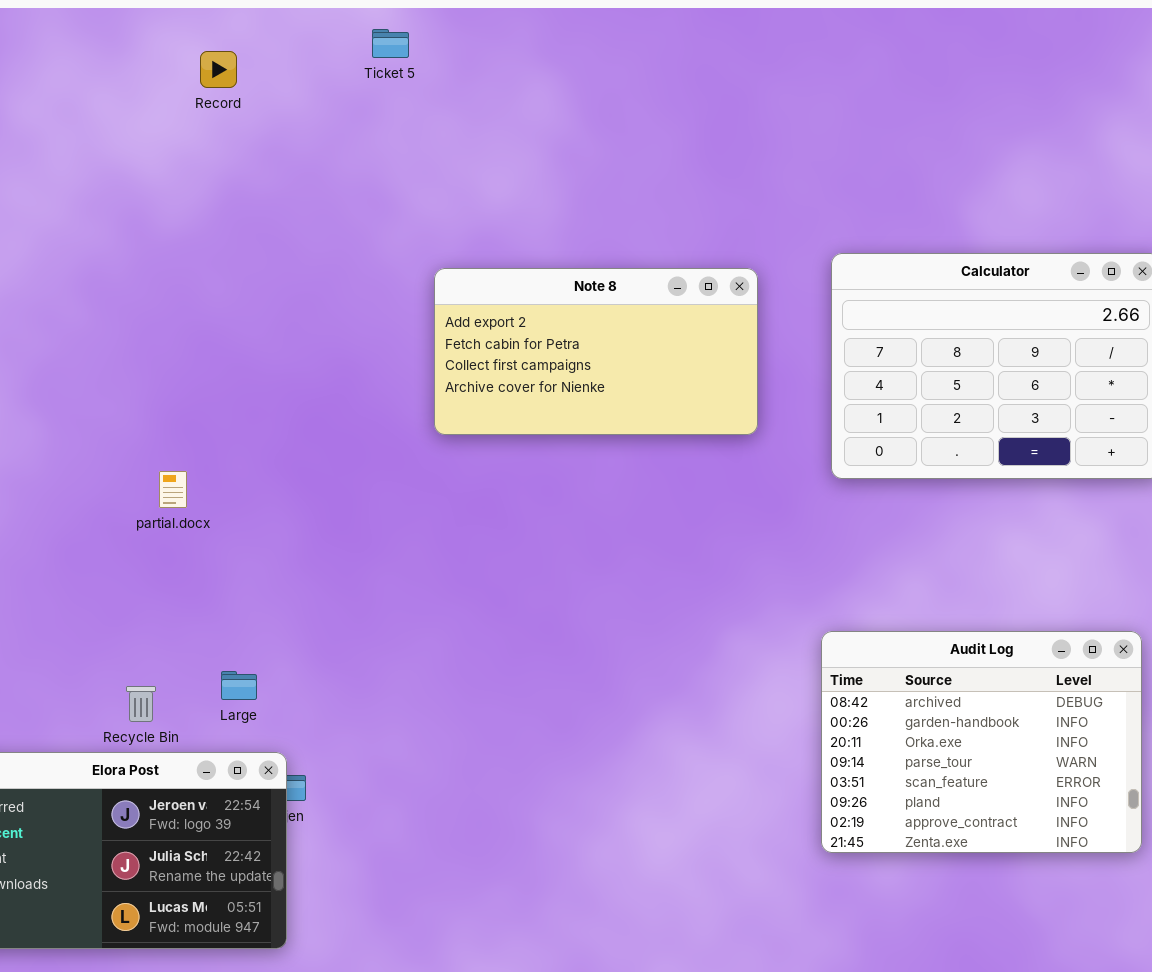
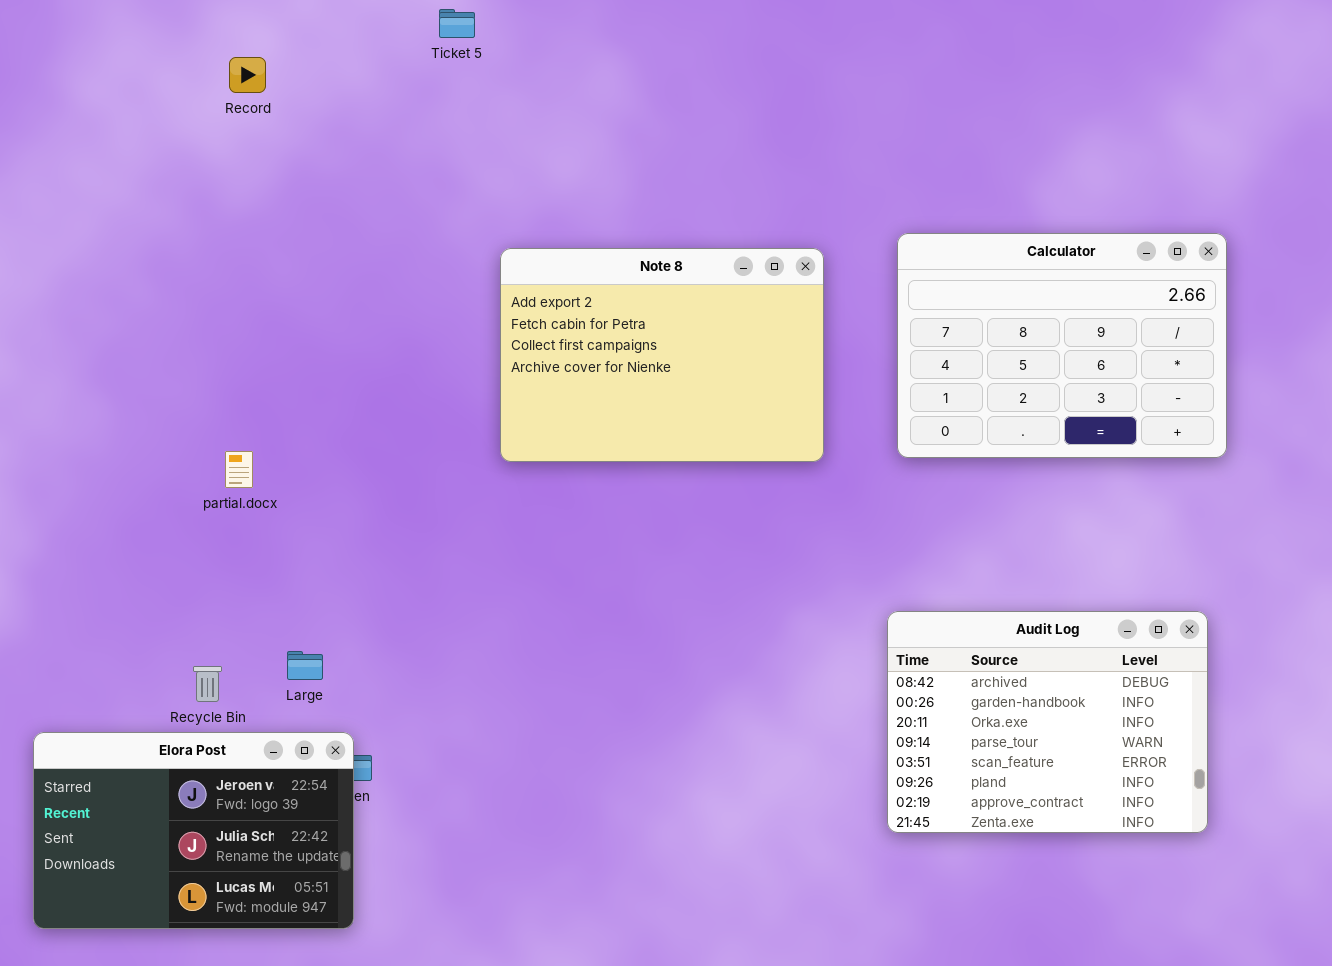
Record: [200,51,237,88] -> [229,57,266,93], moved
Note 8: [434,268,758,435] -> [500,248,824,462], resized

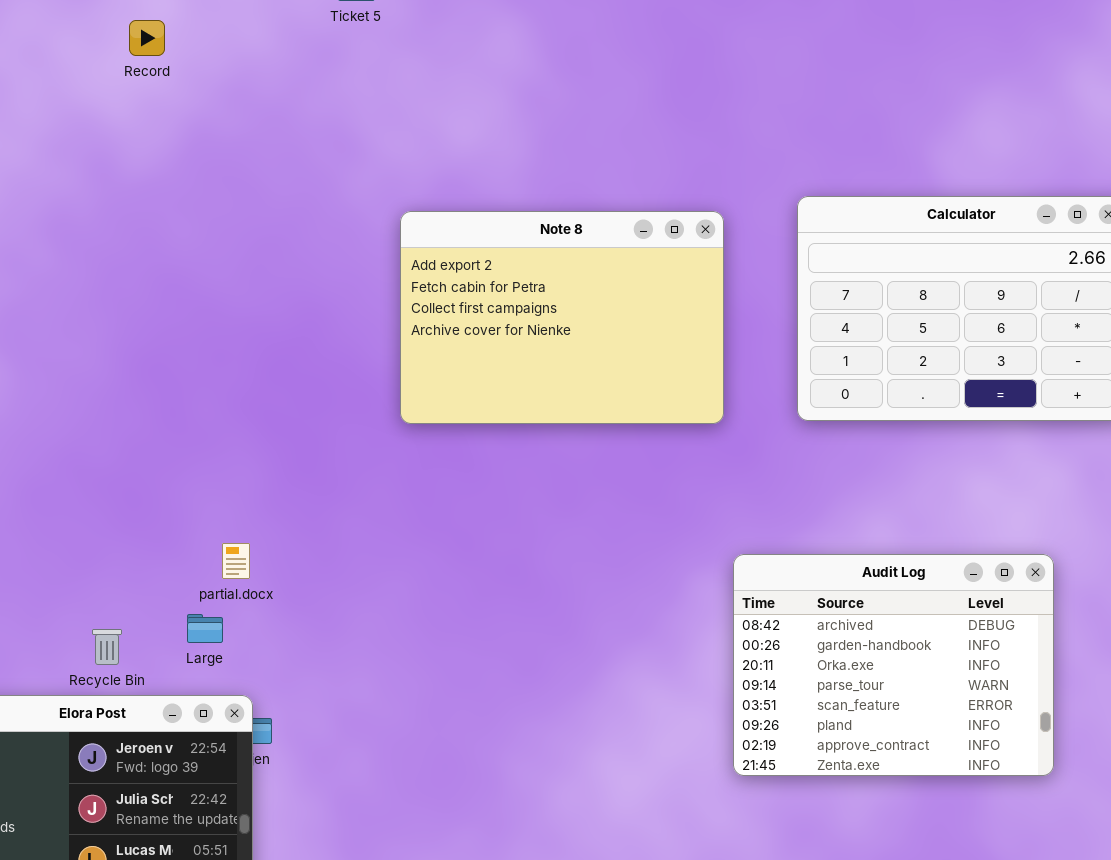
partial.docx: [225,451,253,488] -> [222,543,250,579], moved
Audit Log: [887,611,1208,833] -> [733,554,1054,776], moved

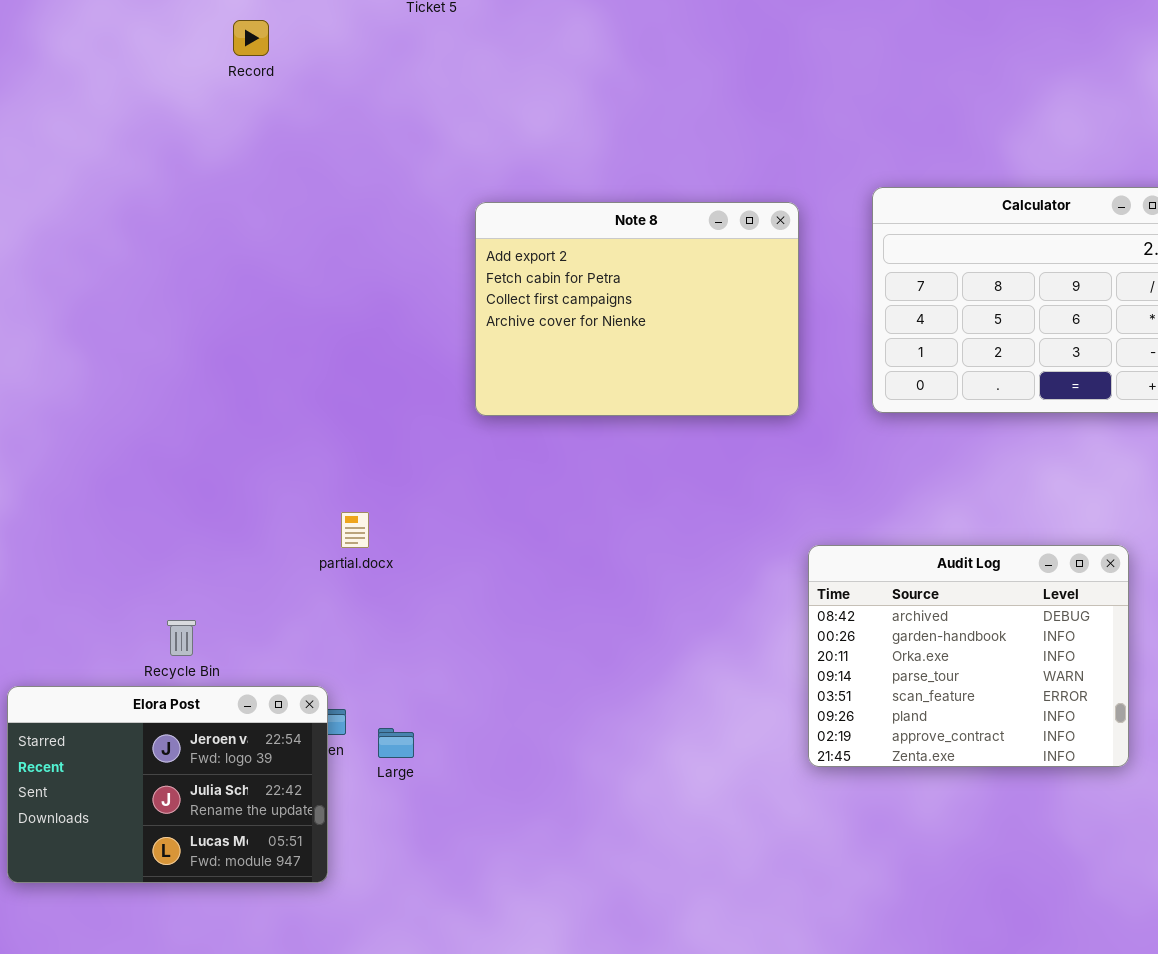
Record: [129,20,165,56] -> [233,20,269,56], moved
partial.docx: [222,543,250,579] -> [341,512,369,548], moved
Large: [187,614,223,643] -> [378,728,414,758], moved

